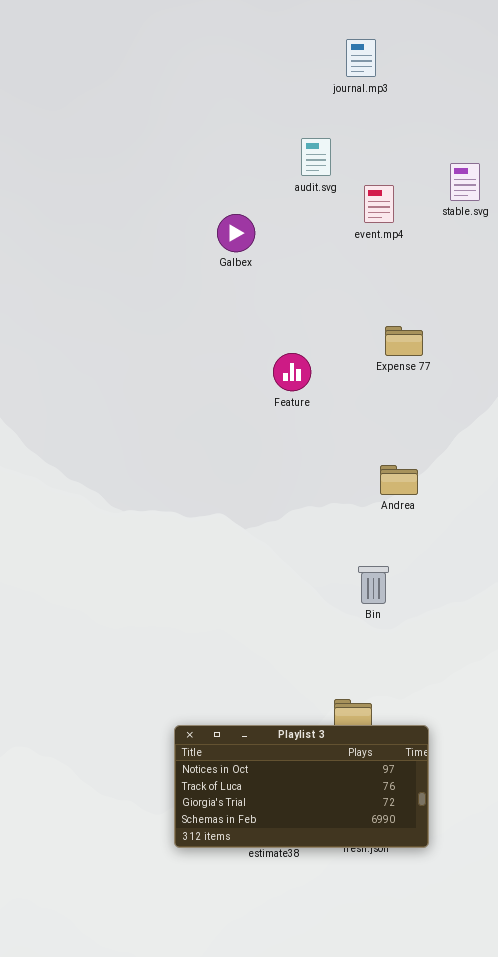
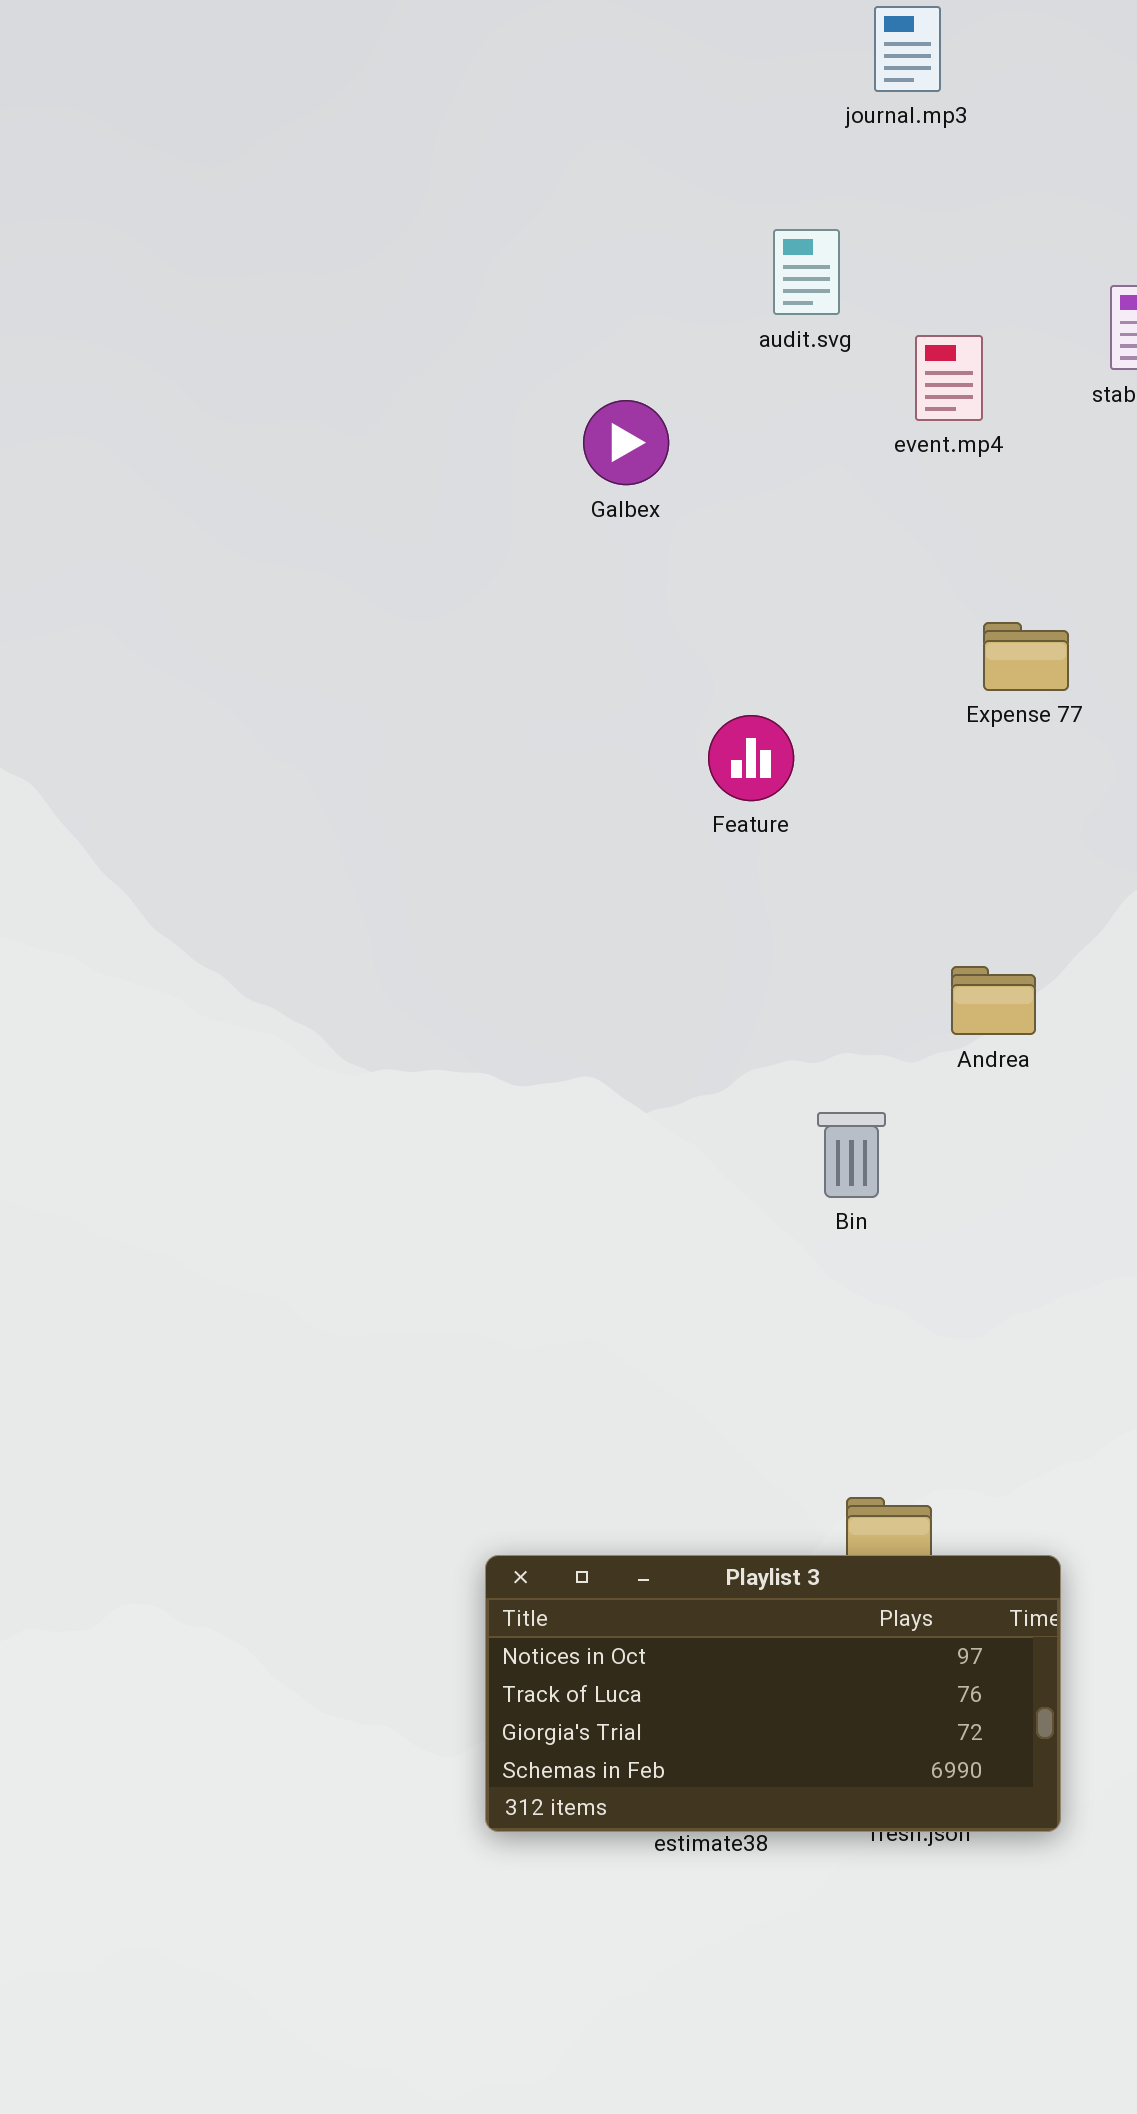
Expense 77: [385,326,423,356] -> [983,622,1069,691], moved
Bin: [358,566,389,604] -> [817,1112,886,1198], moved

